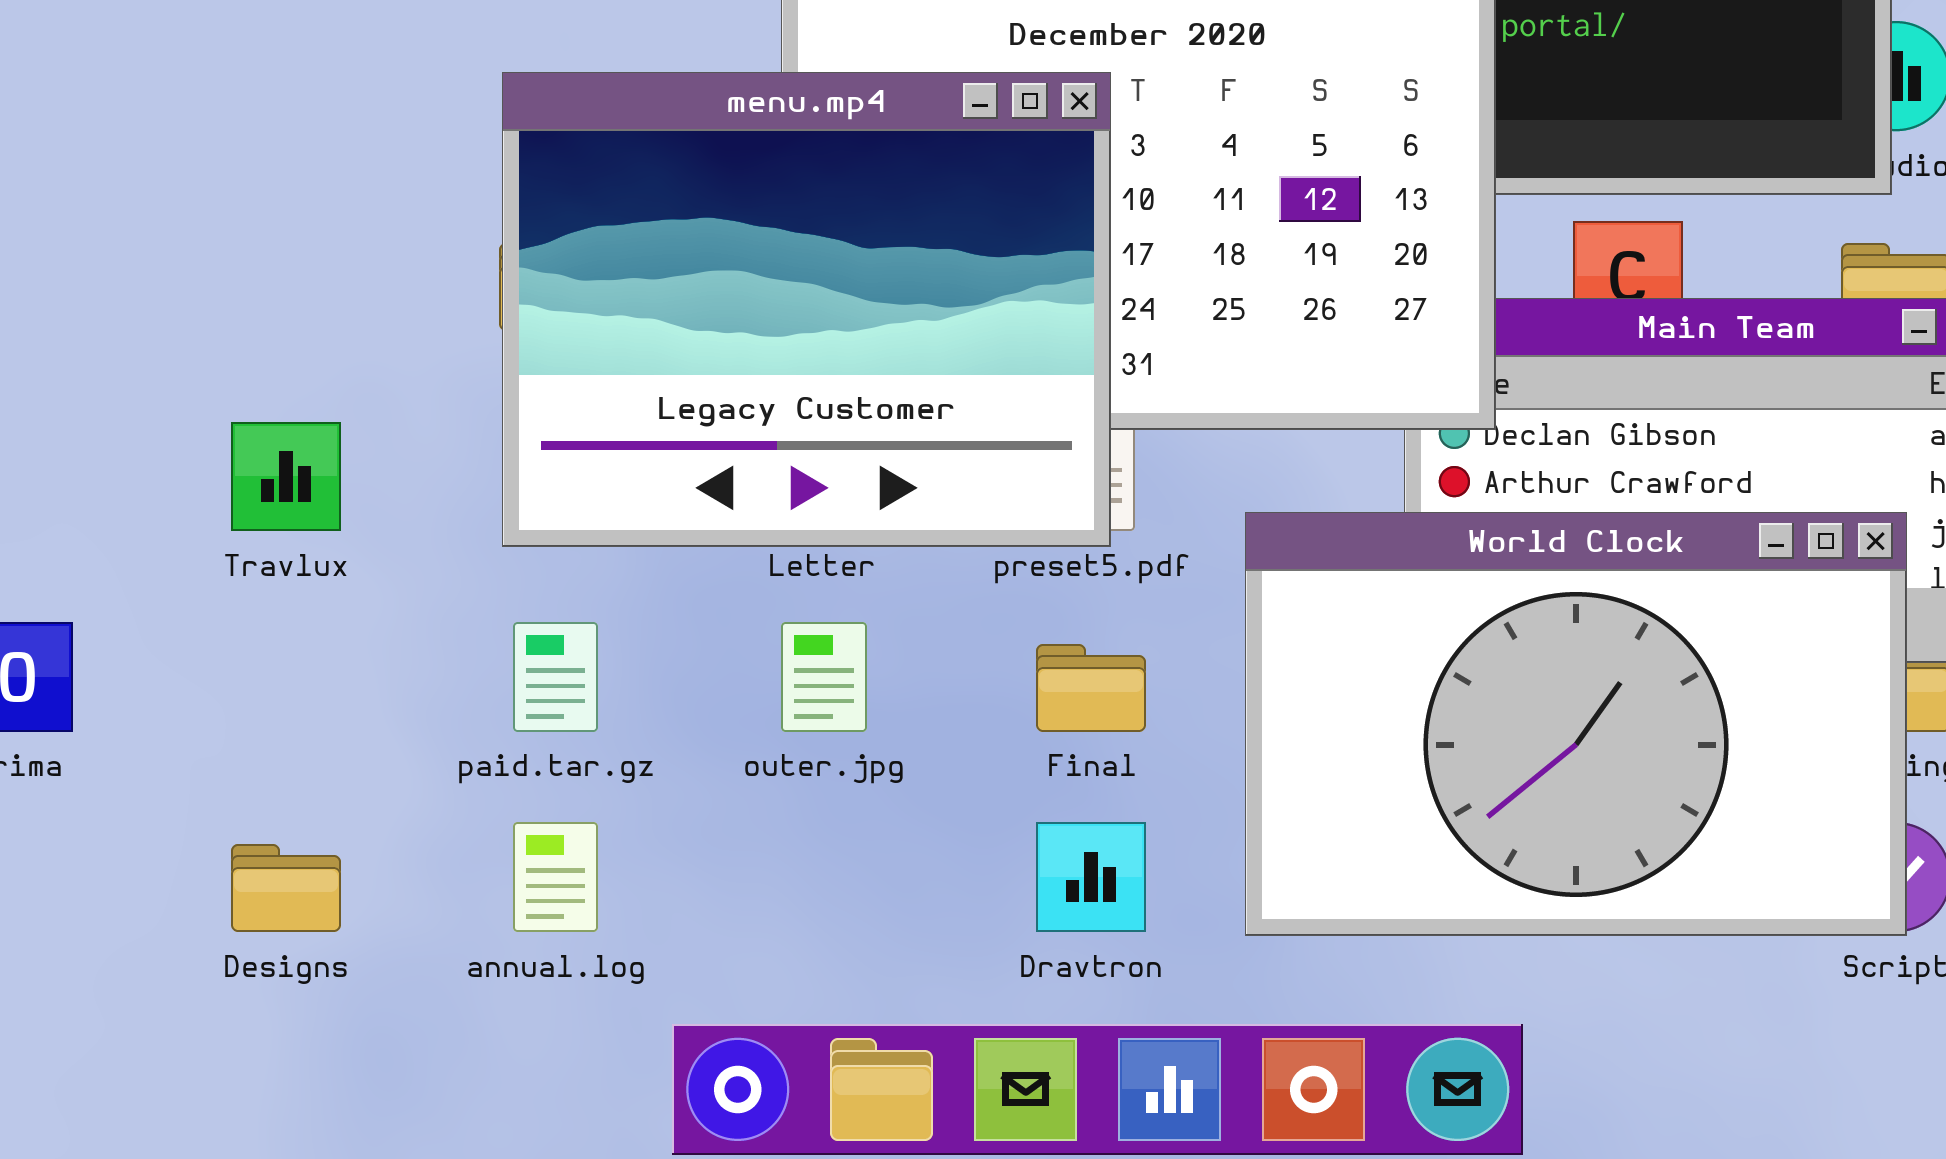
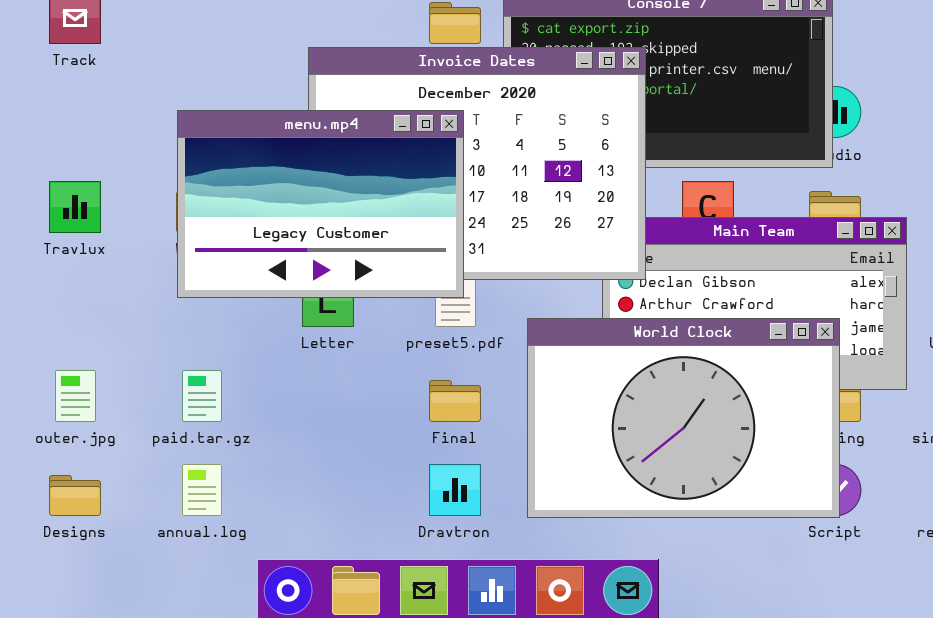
menu.mp4: [502,72,1111,547] -> [177,110,464,298], resized
Travlux: [231,422,341,531] -> [49,181,101,233], moved
outer.jpg: [781,622,867,732] -> [55,370,96,422], moved

